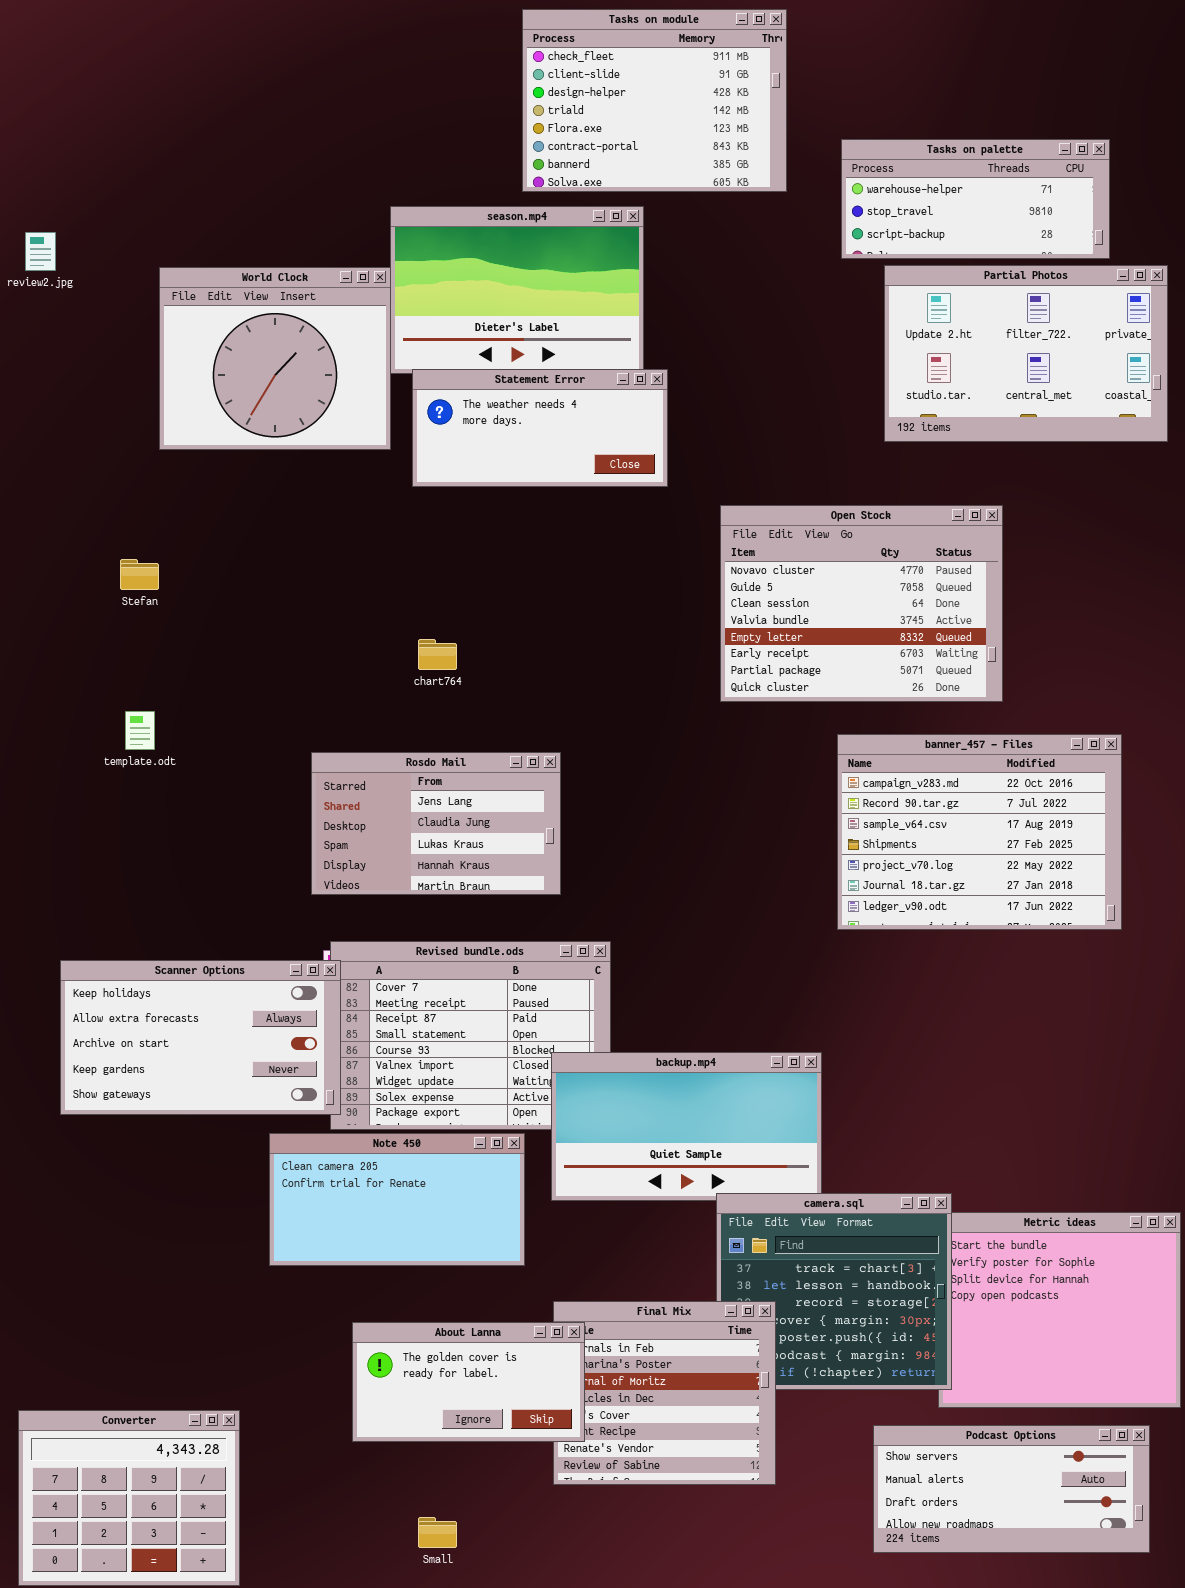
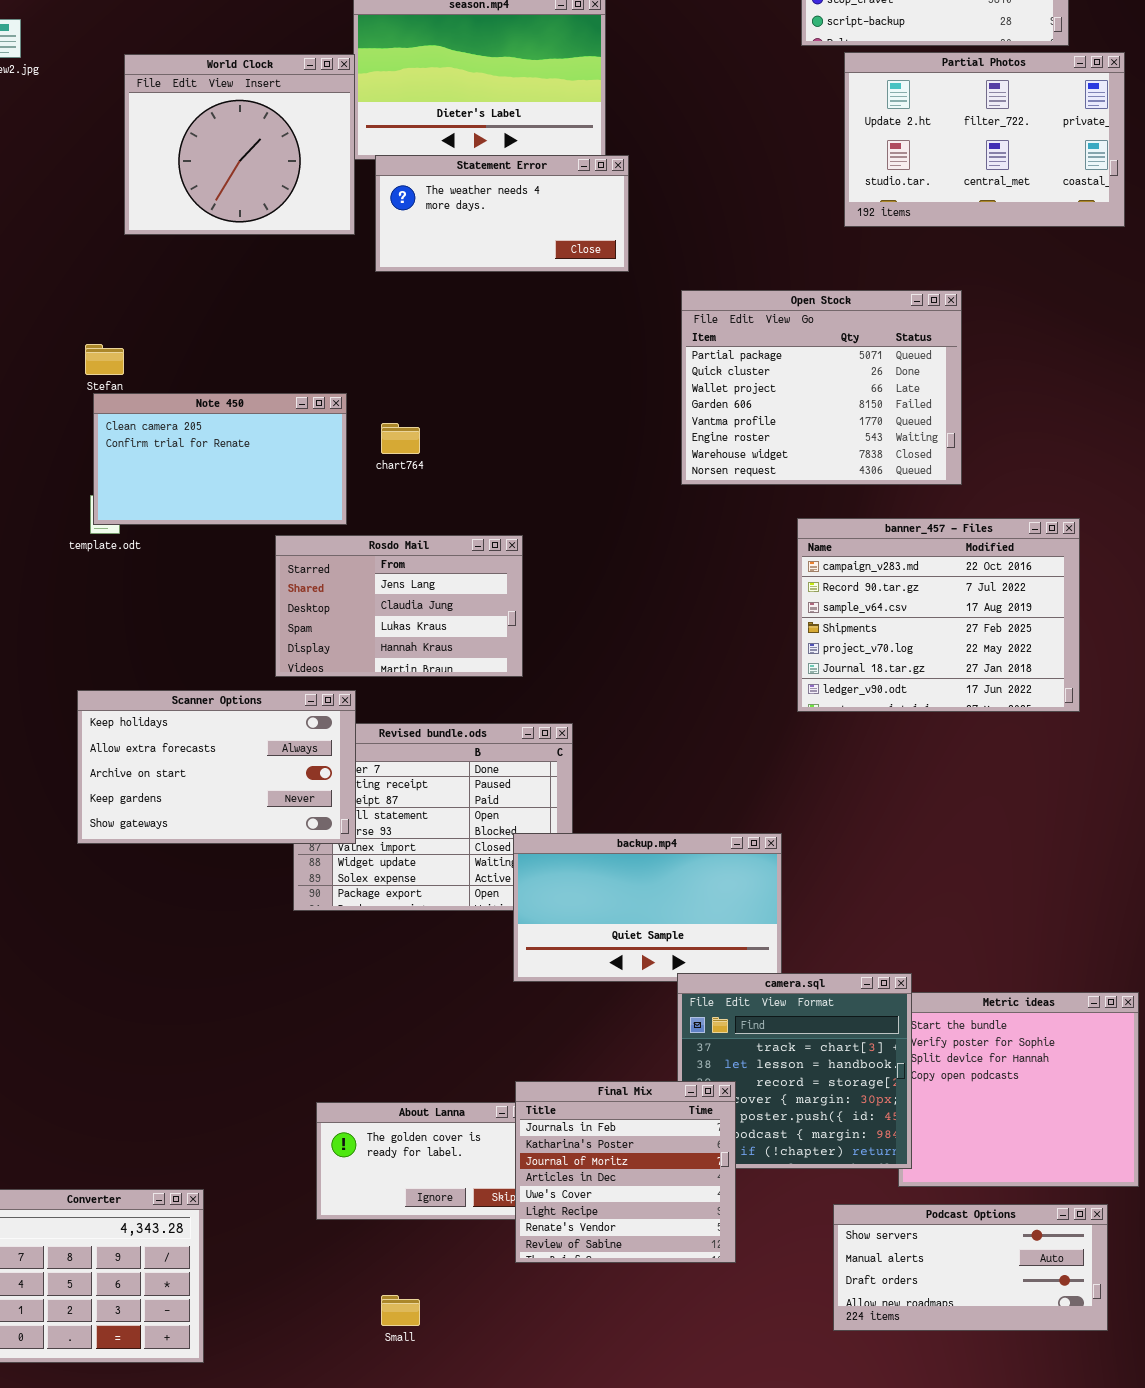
Open Stock: [720,505,1003,702] -> [681,290,962,485], scrolled down 6 rows
Scanner Options: [60,960,341,1115] -> [77,690,356,844], moved
Note 450: [269,1133,525,1266] -> [93,393,347,525], moved
Final Mix: [553,1301,776,1485] -> [515,1081,736,1263], raised

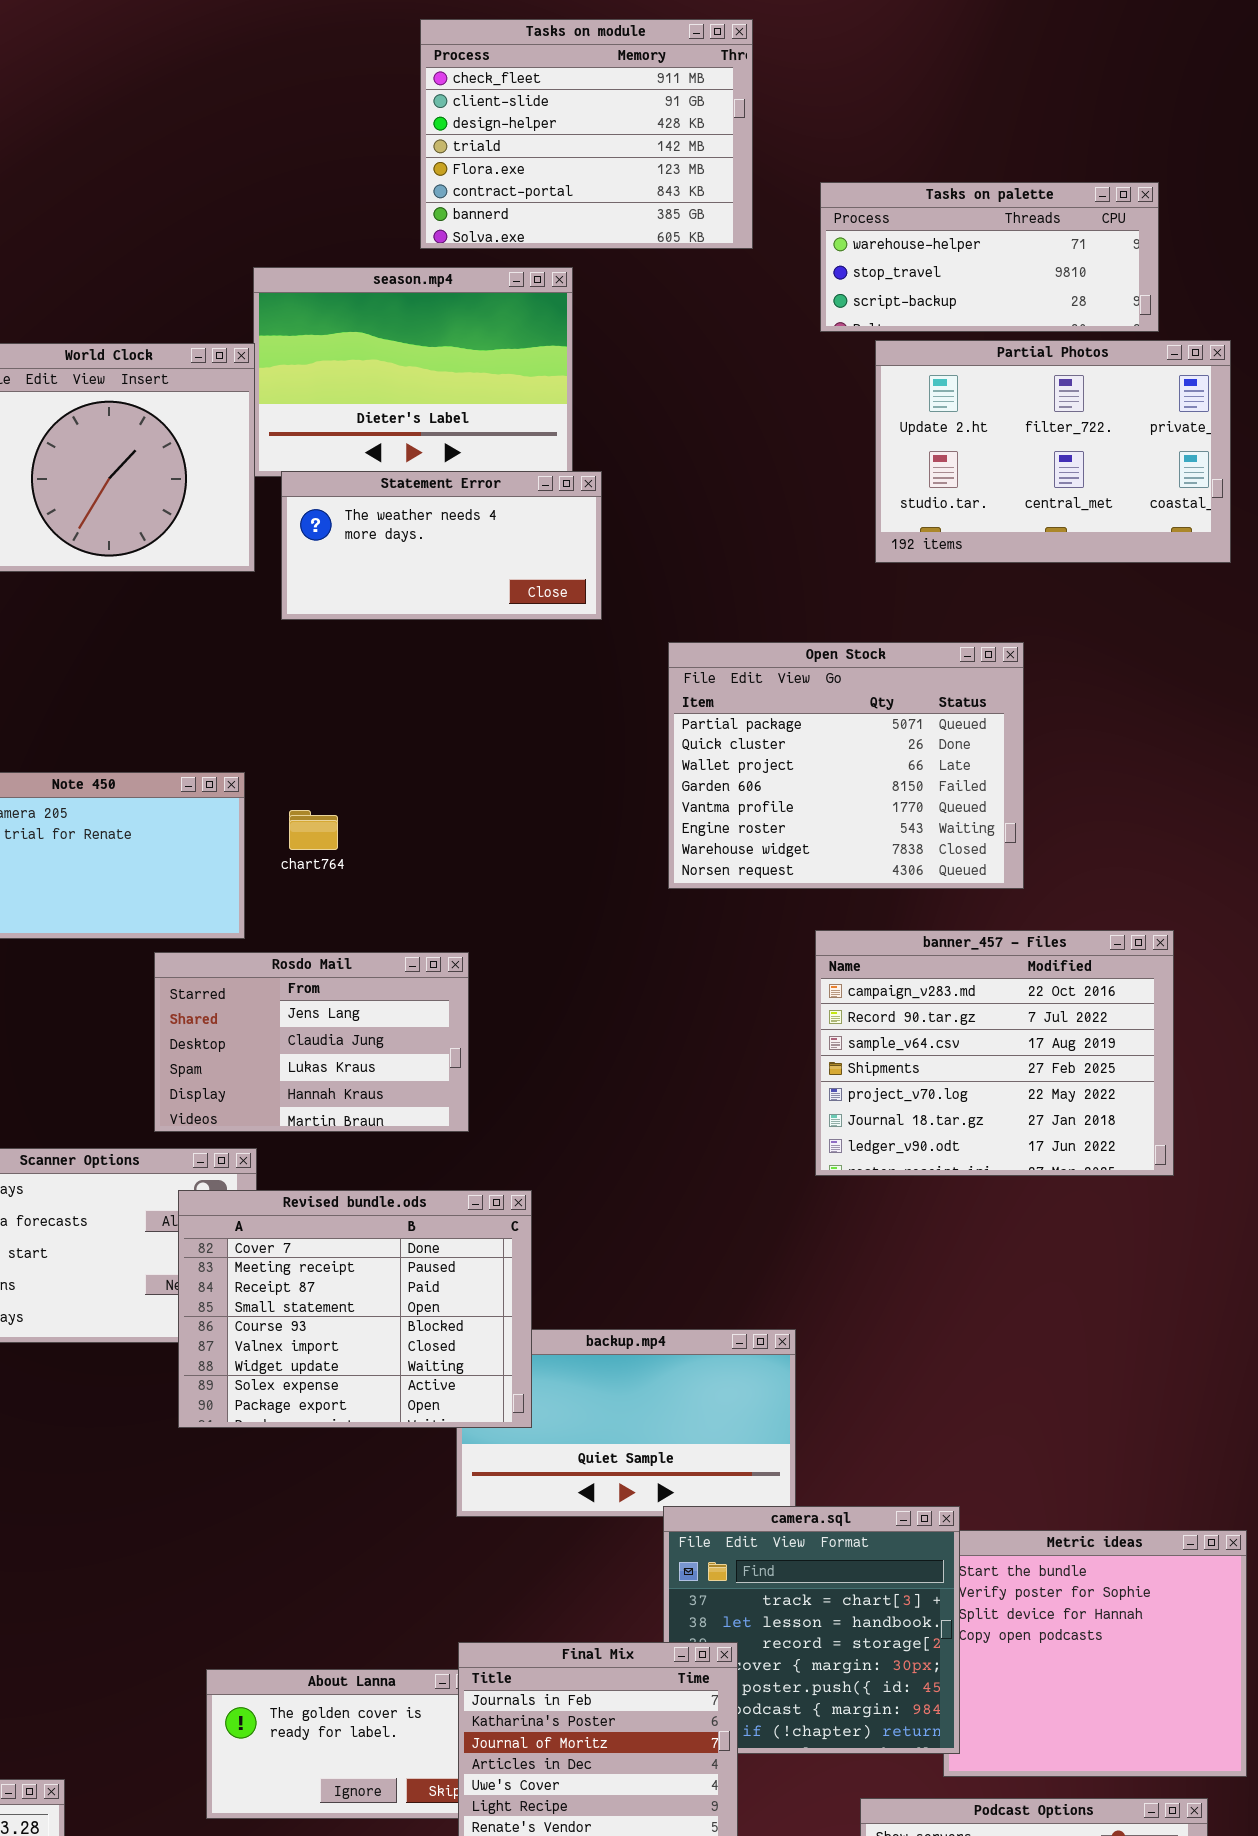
Revised bundle.ods: [293,723,573,911] -> [178,1190,532,1428], raised

